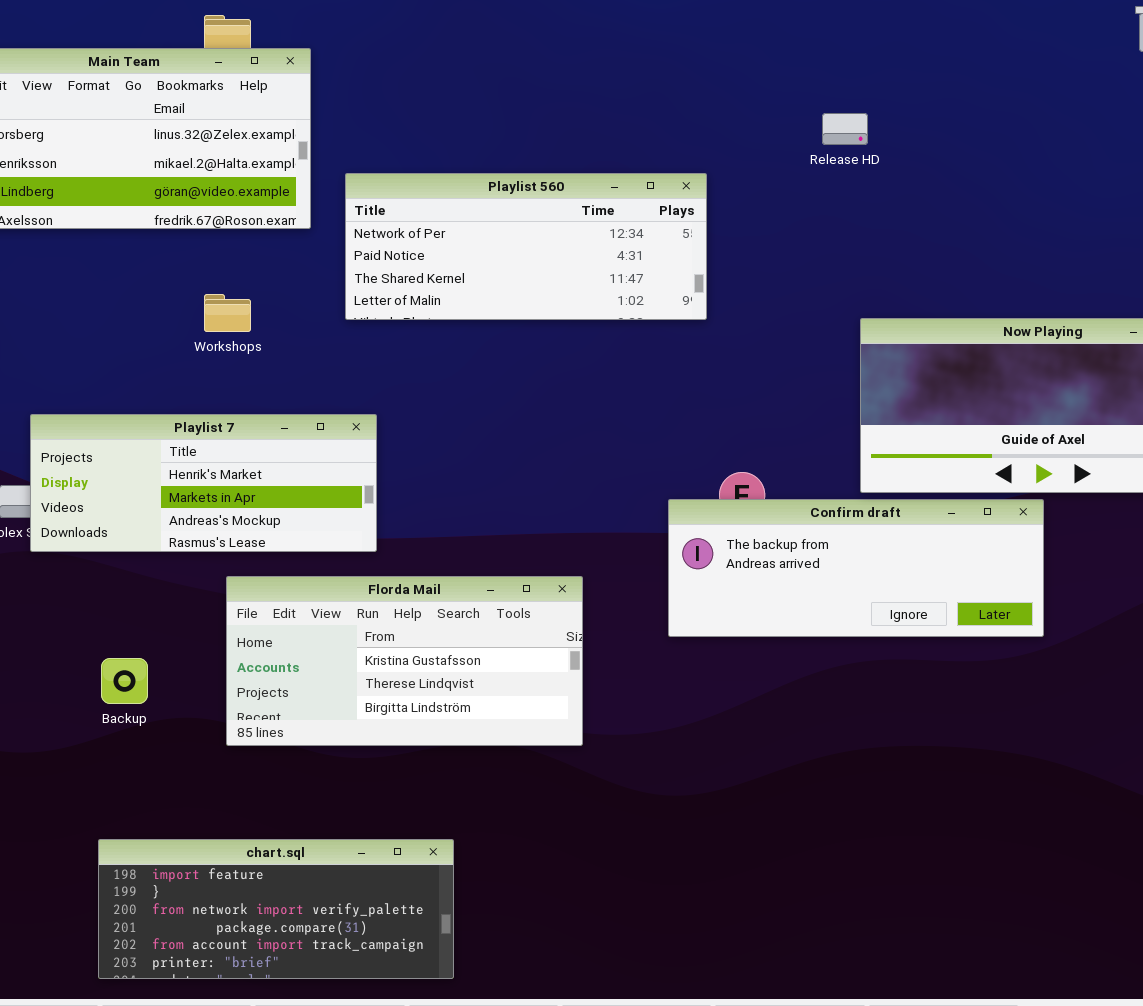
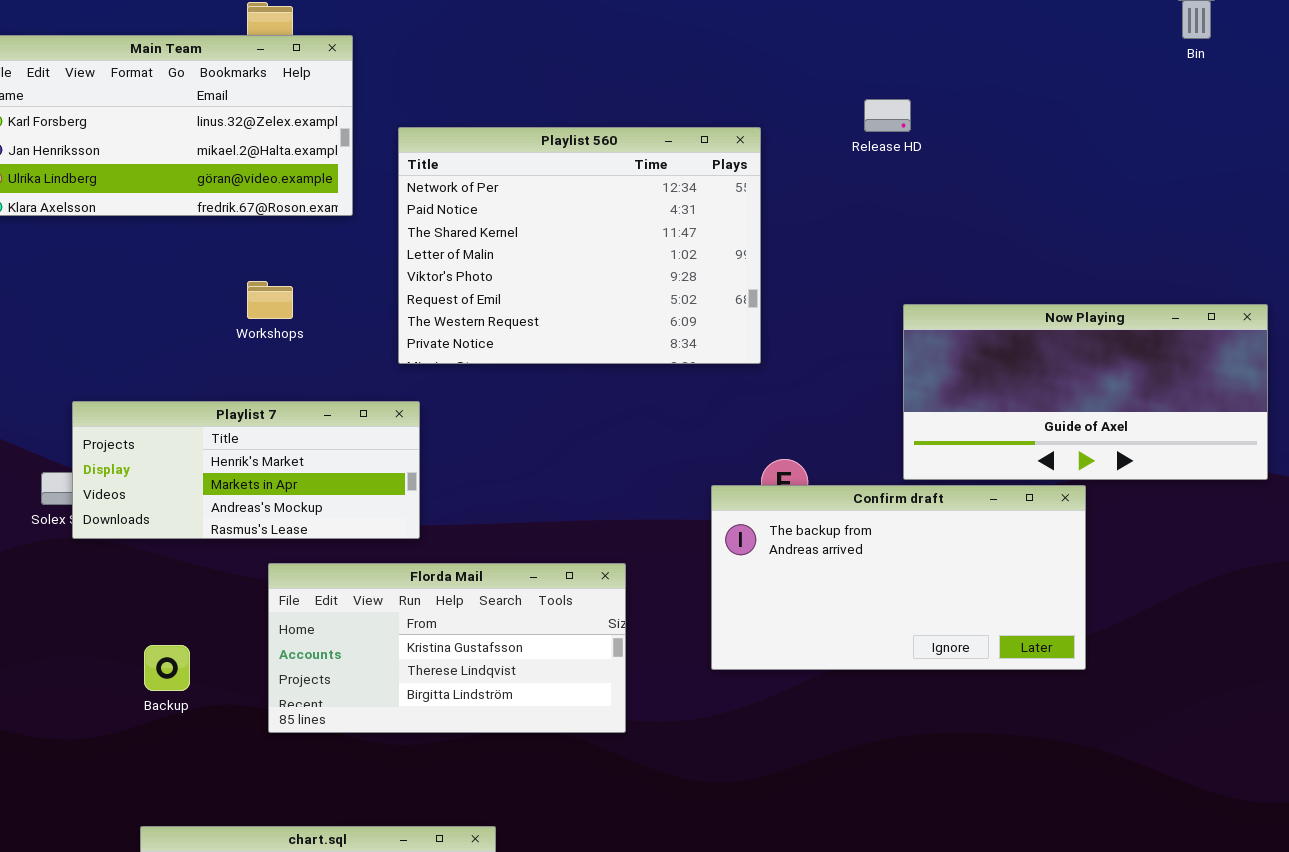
Playlist 560: [345,173,707,320] -> [398,127,761,364], moved, resized
Confirm draft: [668,499,1044,637] -> [711,485,1086,670], resized

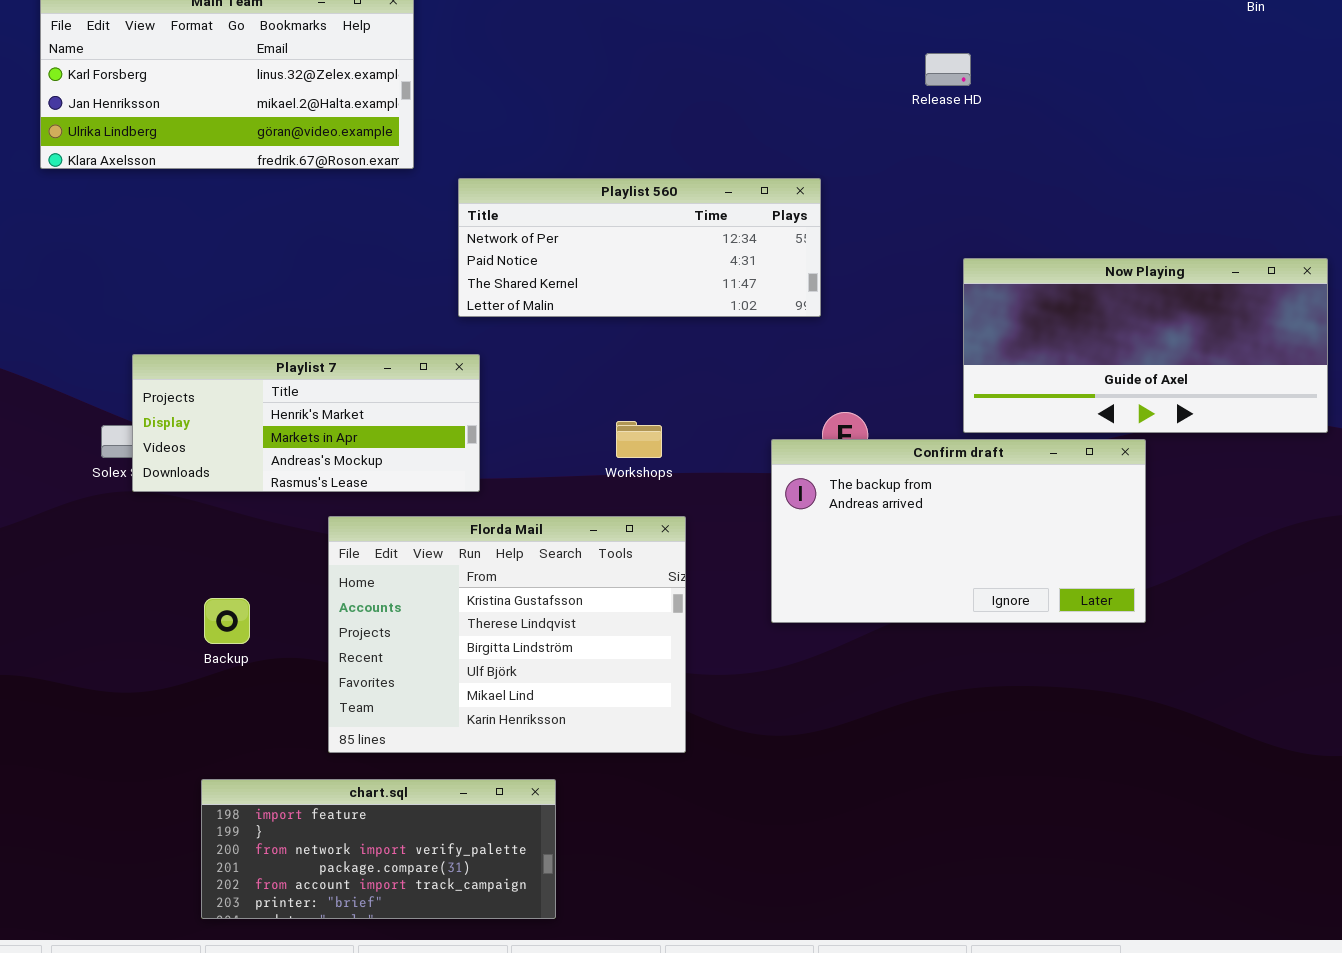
Playlist 560: [398,127,761,364] -> [458,178,821,317], resized
Workshops: [247,281,293,319] -> [616,421,662,458], moved
Florda Mail: [268,563,626,733] -> [328,516,686,753], resized

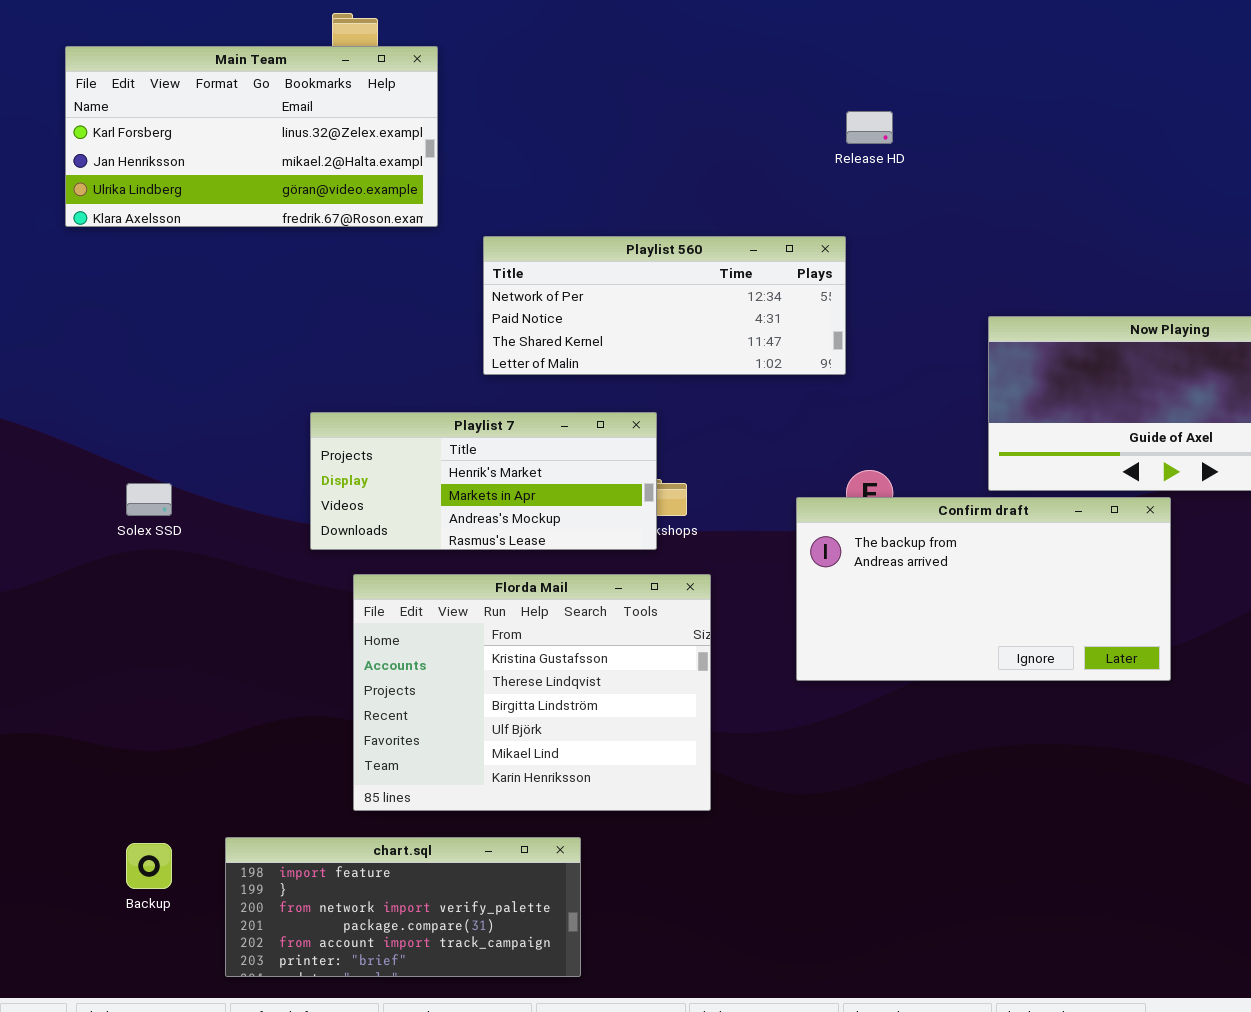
Release HD: [925,53,971,86] -> [846,111,893,144], moved
Playlist 7: [132,354,480,492] -> [310,412,657,550], moved
Backup: [204,598,250,644] -> [126,843,172,889], moved

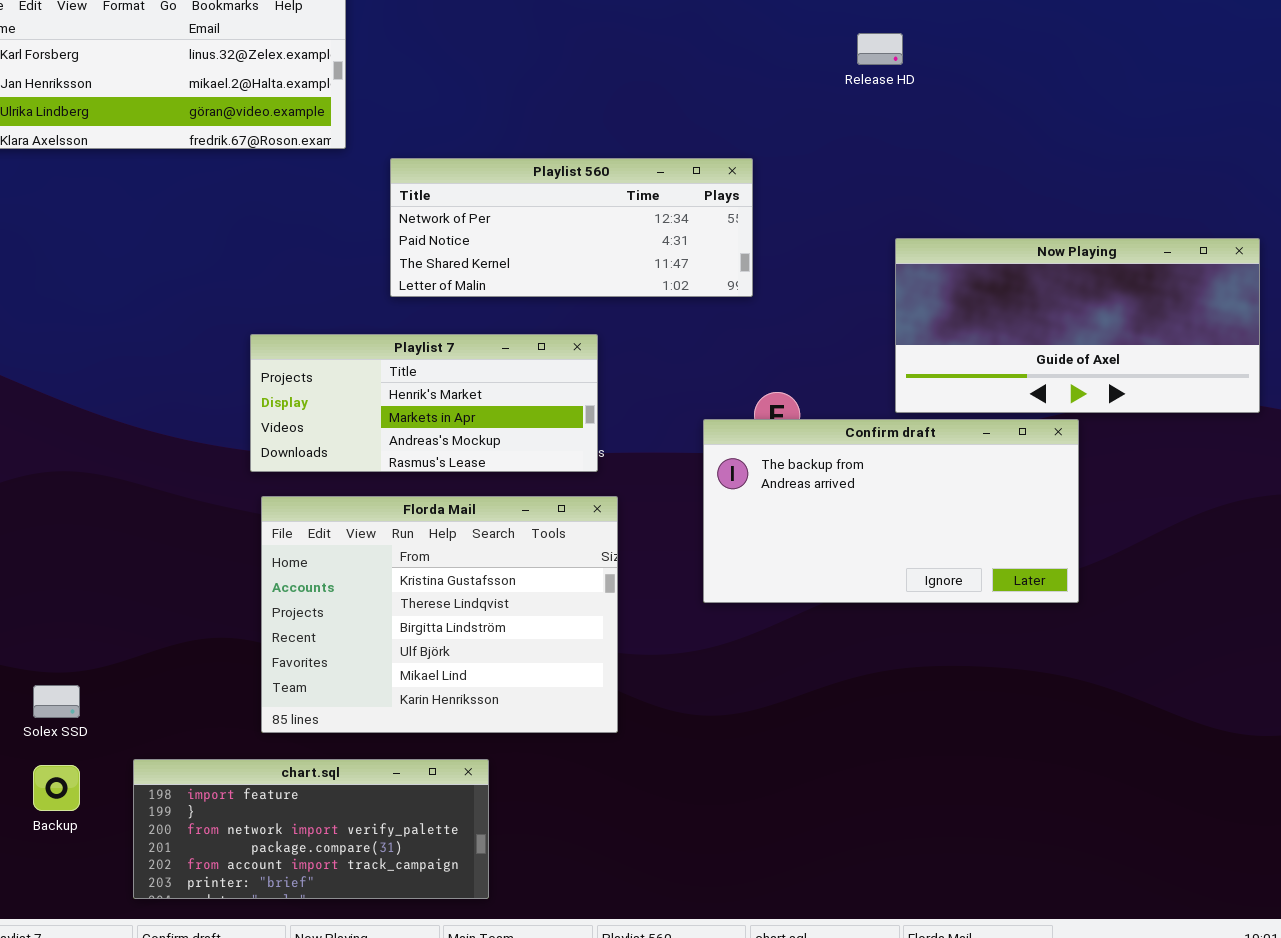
Release HD: [846,111,893,144] -> [857,33,903,65], moved
Playlist 7: [310,412,657,550] -> [250,334,598,472], moved
Solex SSD: [126,483,172,516] -> [33,685,80,718], moved

